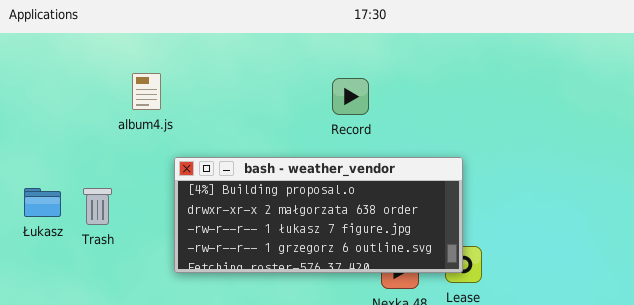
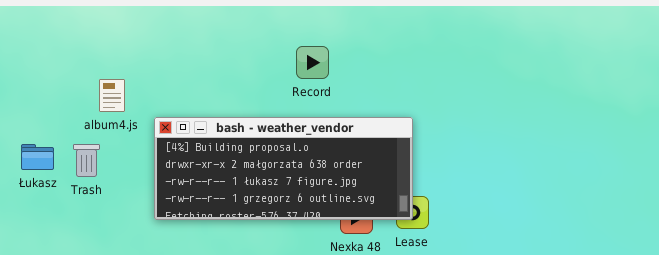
album4.js: [132,73,161,110] -> [99,79,125,112], moved

